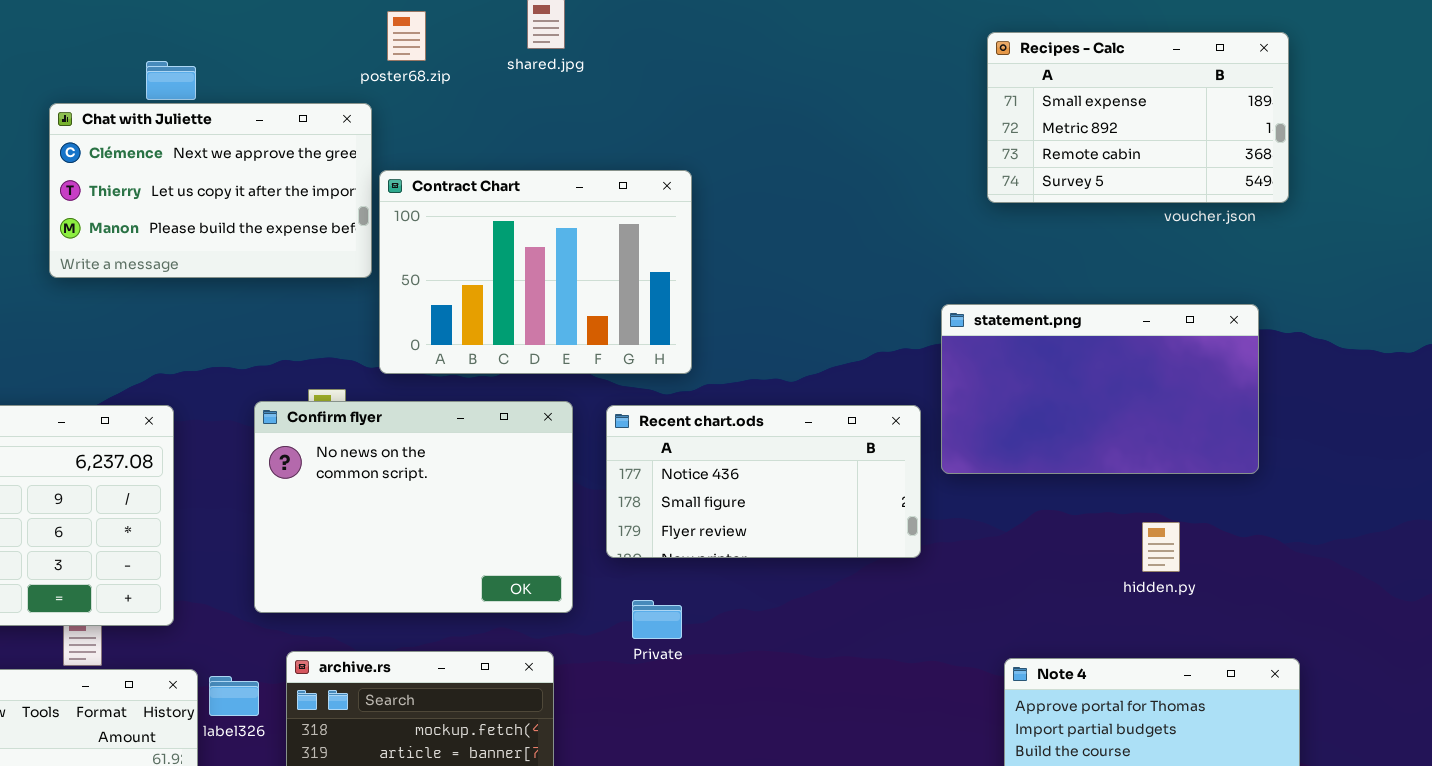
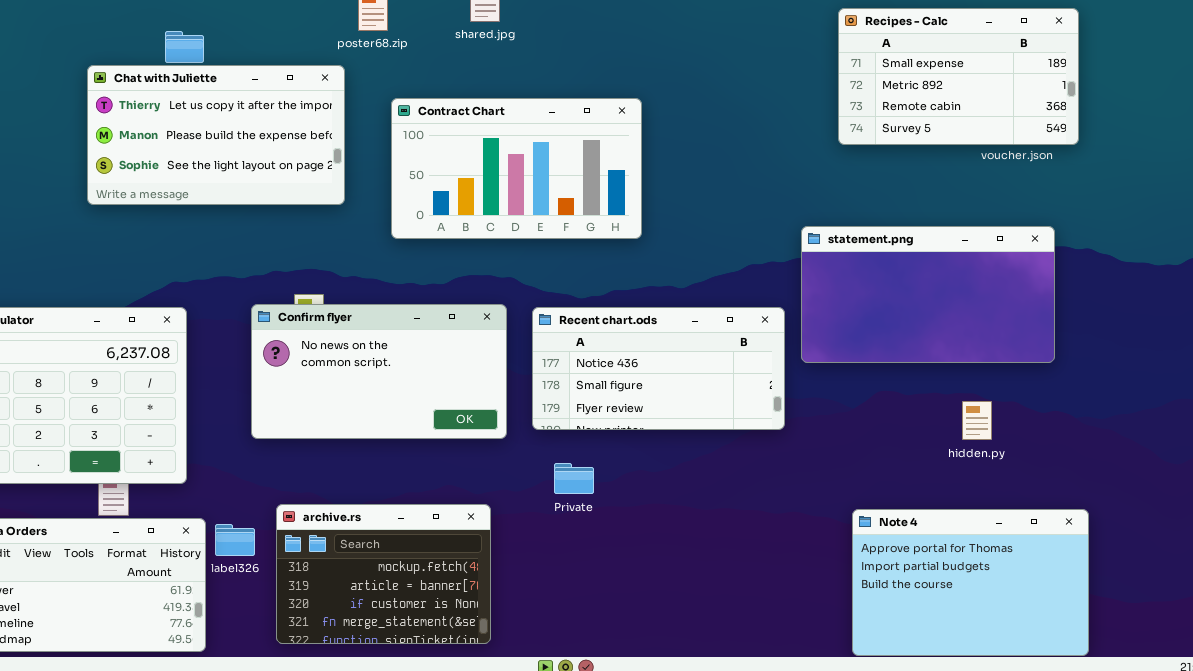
Chat with Juliette: [49,103,372,278] -> [87,65,345,205], scrolled down 1 row
Contract Chart: [379,170,692,374] -> [391,98,642,239], moved, resized
Confirm flyer: [254,401,573,613] -> [251,304,507,439], resized

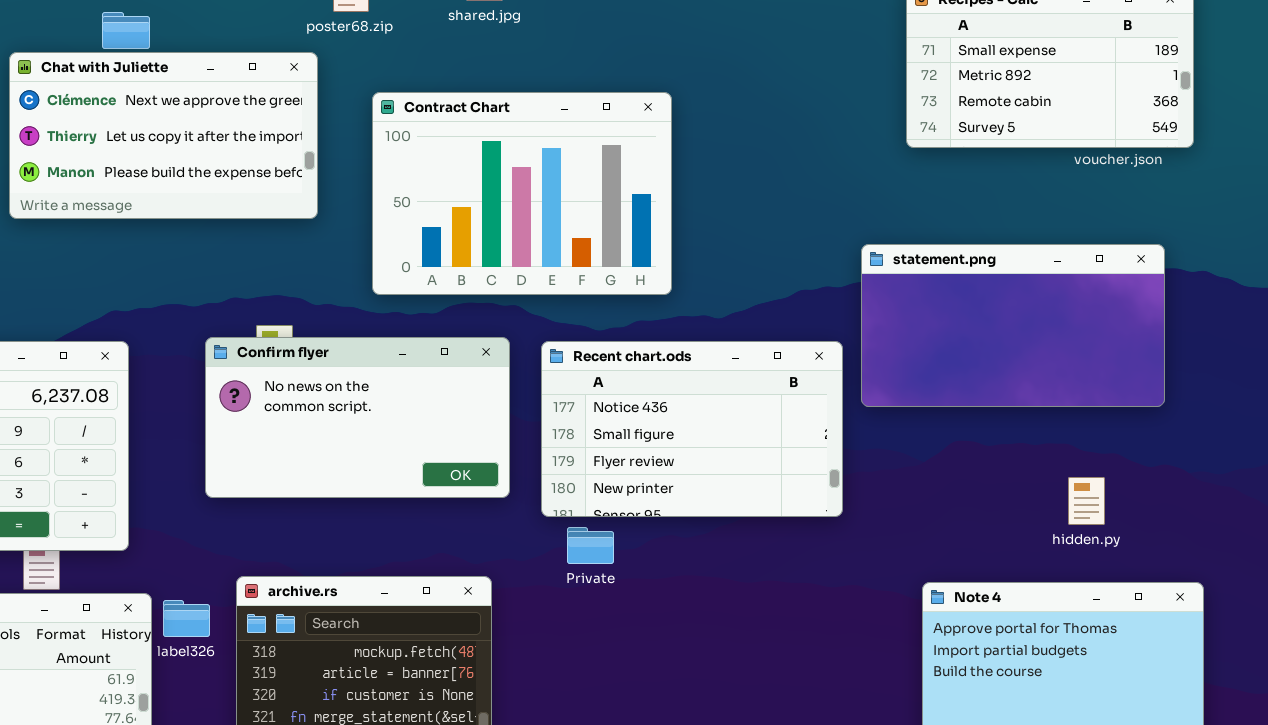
Chat with Juliette: [87,65,345,205] -> [9,52,318,219], scrolled up 1 row
Contract Chart: [391,98,642,239] -> [372,92,672,295], resized
Recent chart.ods: [532,307,785,430] -> [541,341,843,517], resized
hidden.py: [962,401,992,440] -> [1068,477,1105,525], moved

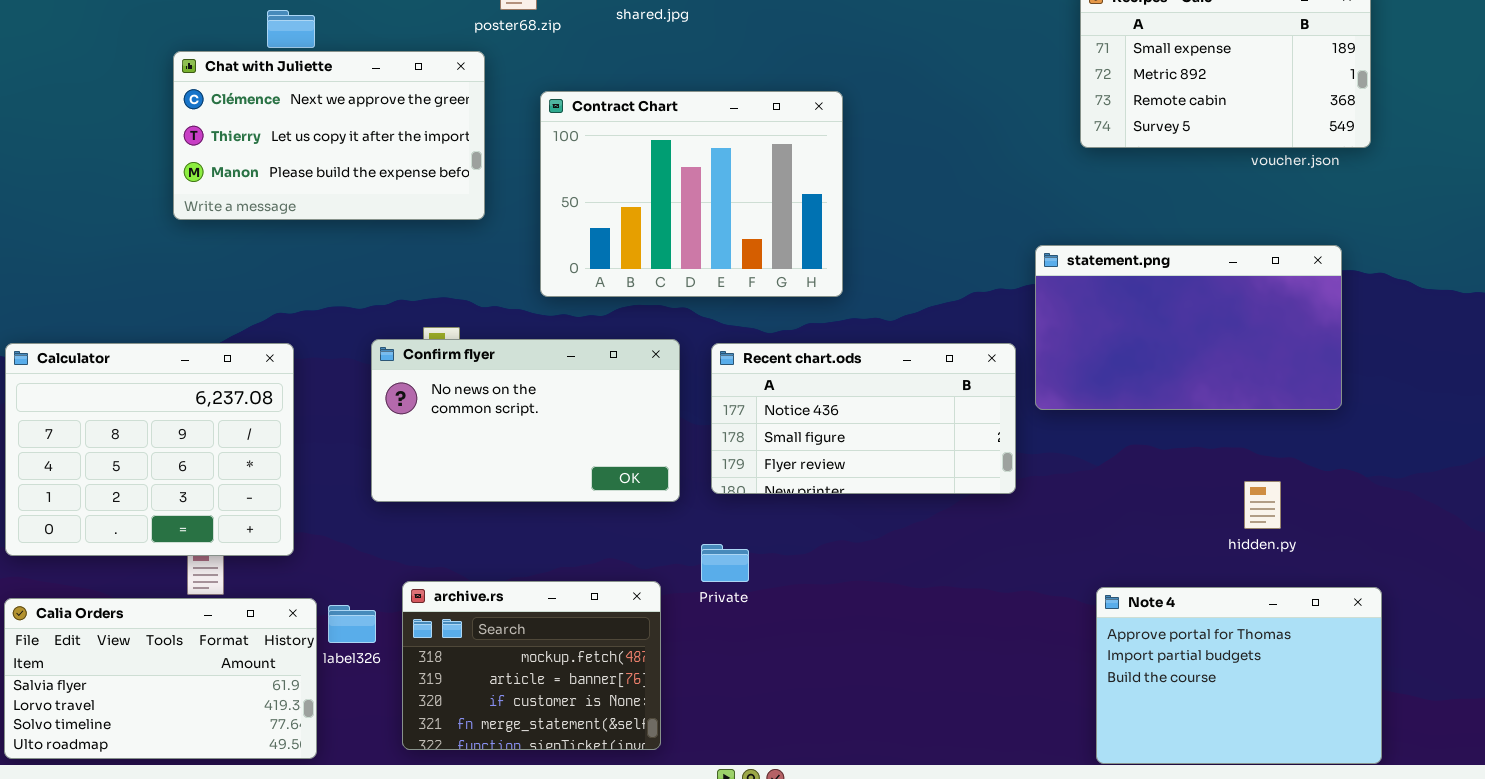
Recent chart.ods: [541,341,843,517] -> [711,343,1016,494], resized
Private: [567,527,614,564] -> [701,544,749,582], moved

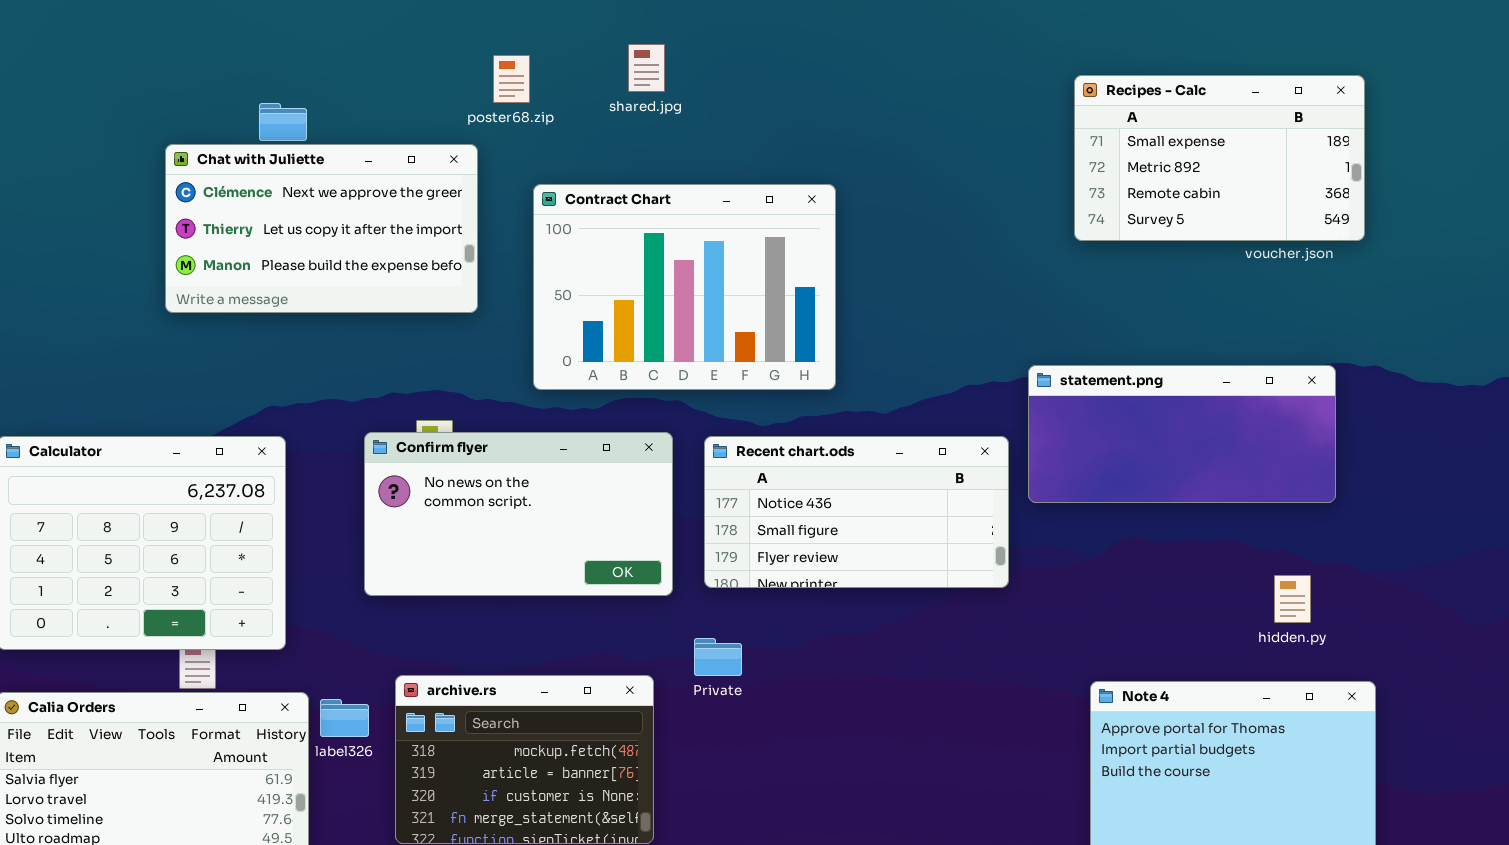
statement.png: [1035,245,1342,410] -> [1028,365,1336,503], resized
hidden.py: [1244,481,1281,529] -> [1274,575,1311,623], moved

